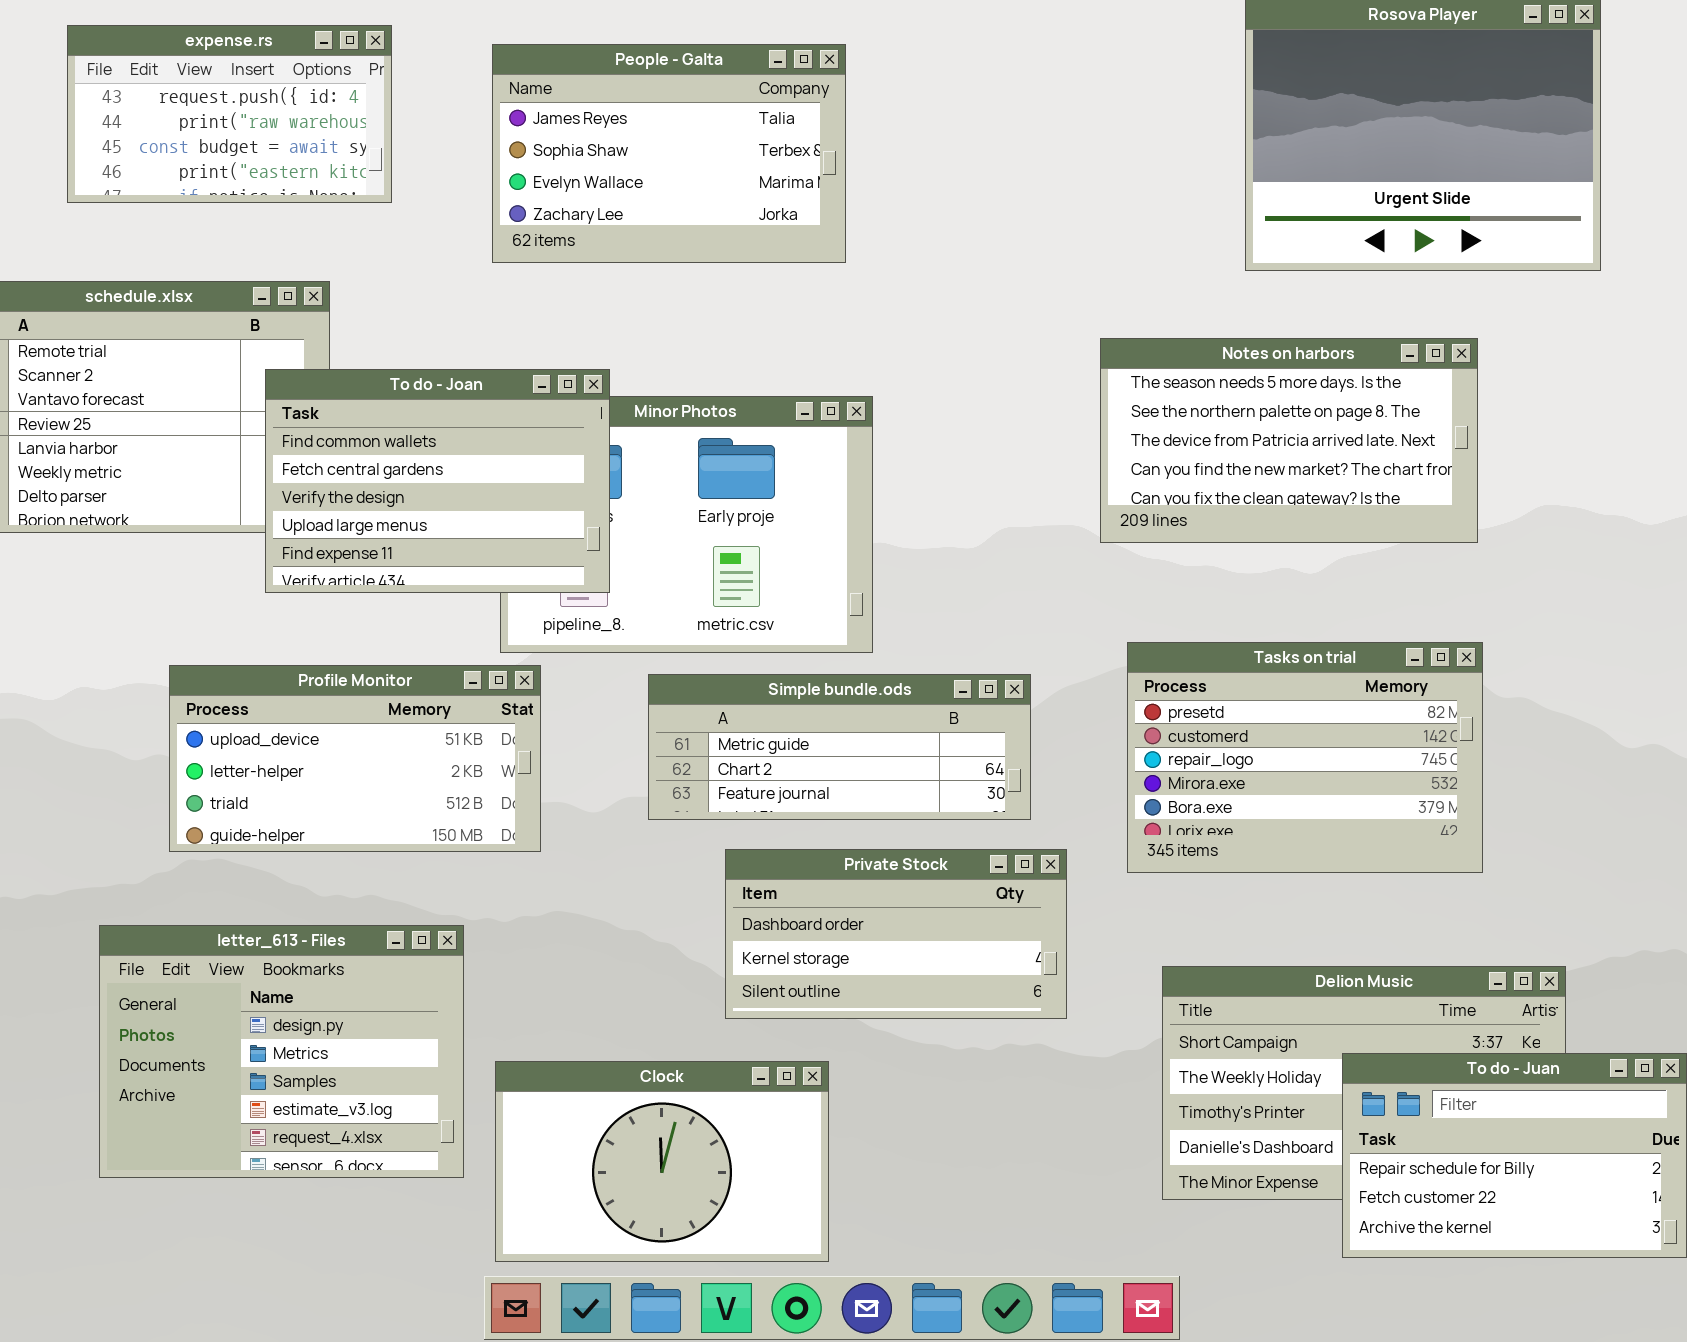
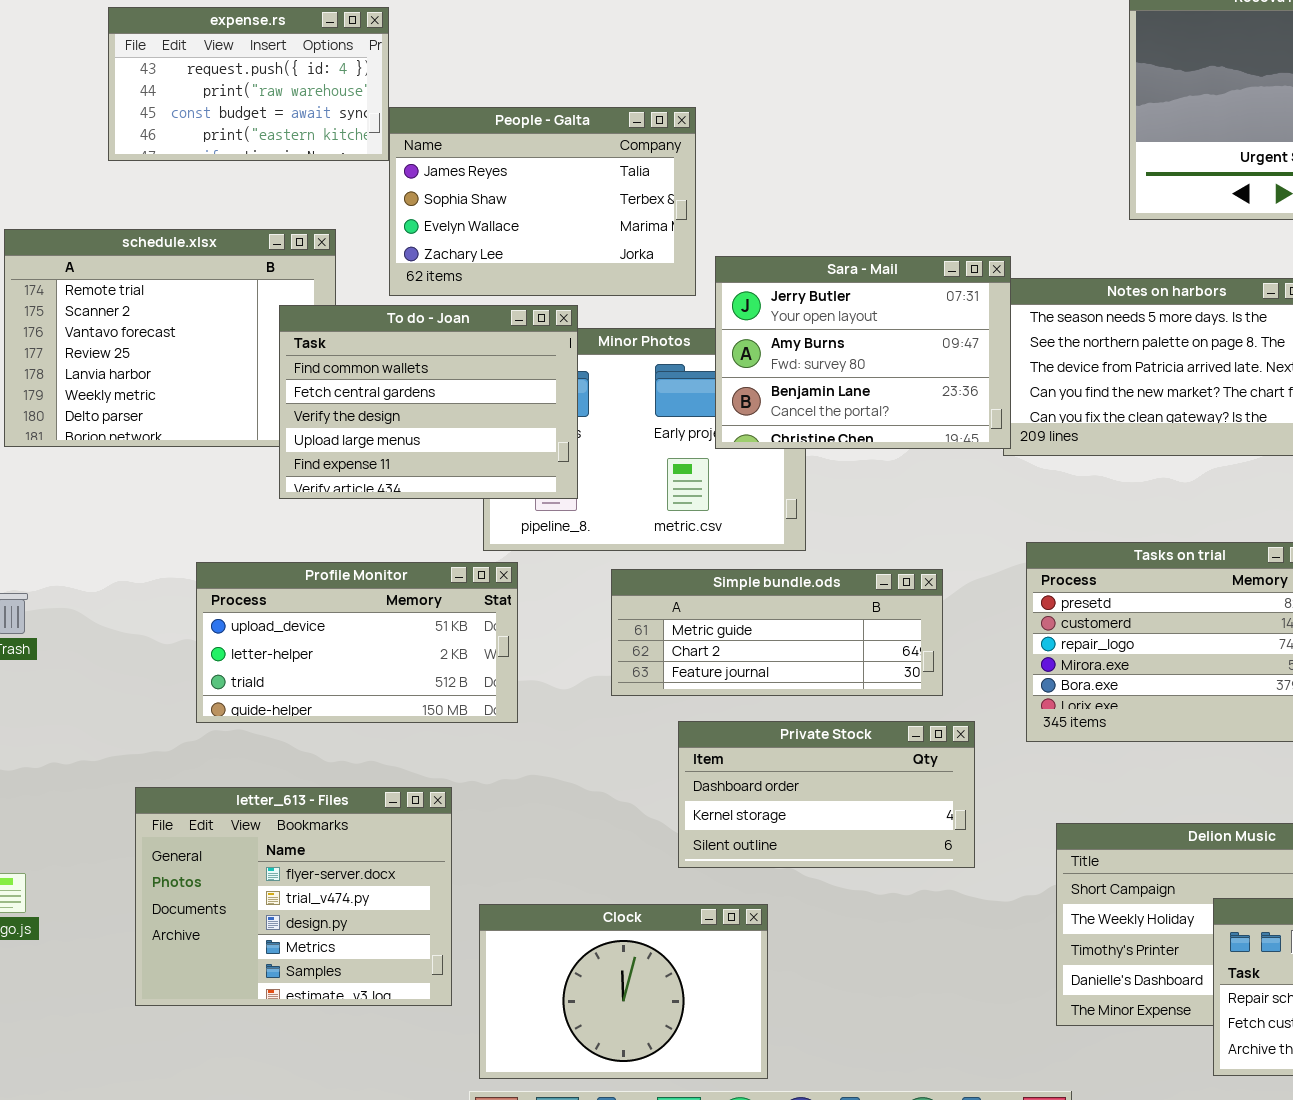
People - Galta: [492,44,846,263] -> [389,107,696,296], moved
Sara - Mail: none -> [715,256,1011,449], opened
letter_613 - Files: [99,925,464,1178] -> [135,787,452,1006], scrolled up 2 rows

